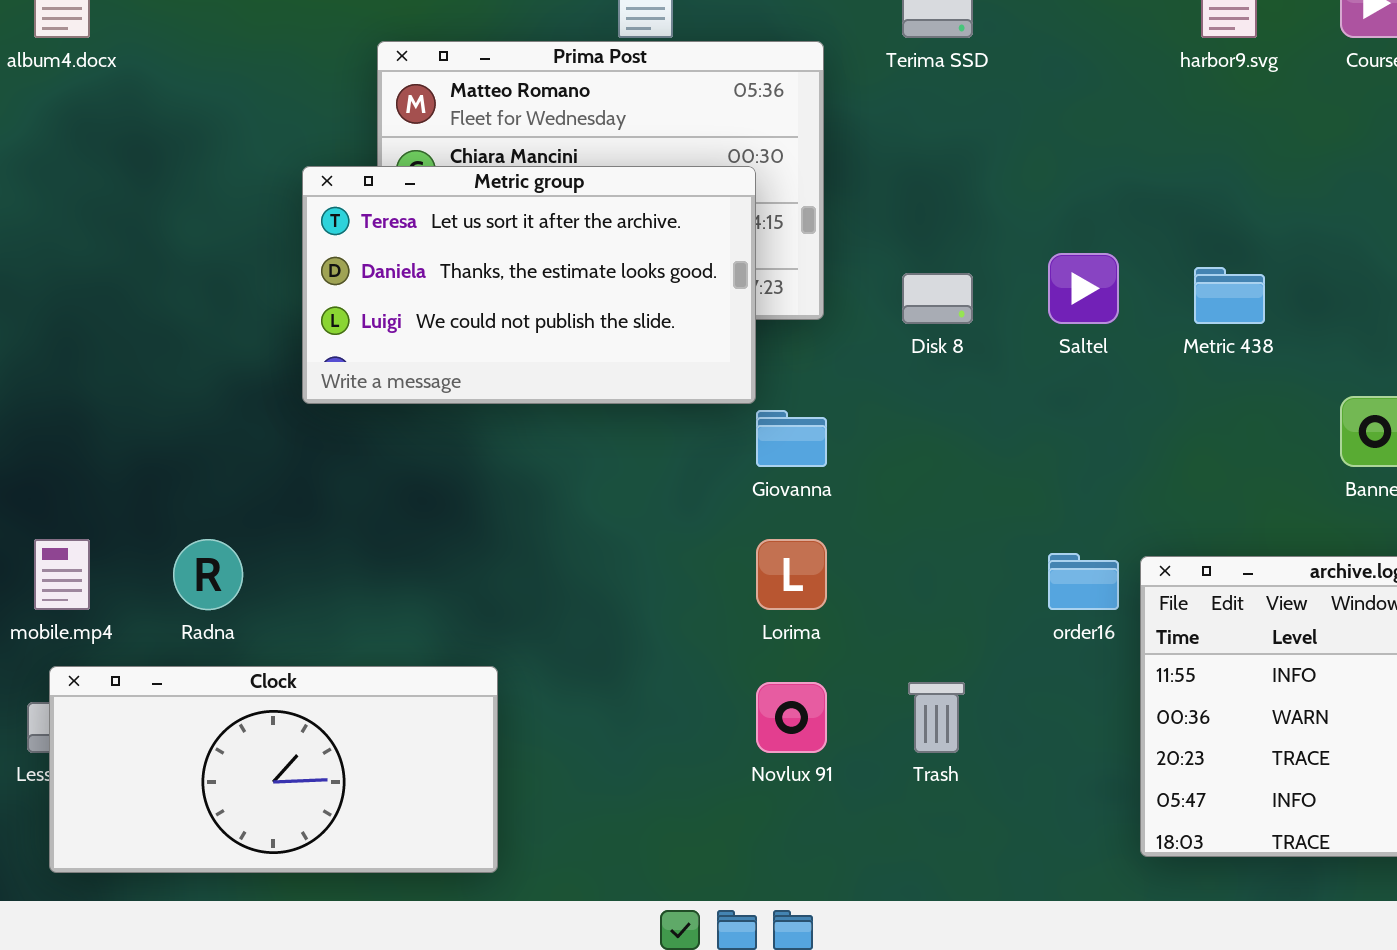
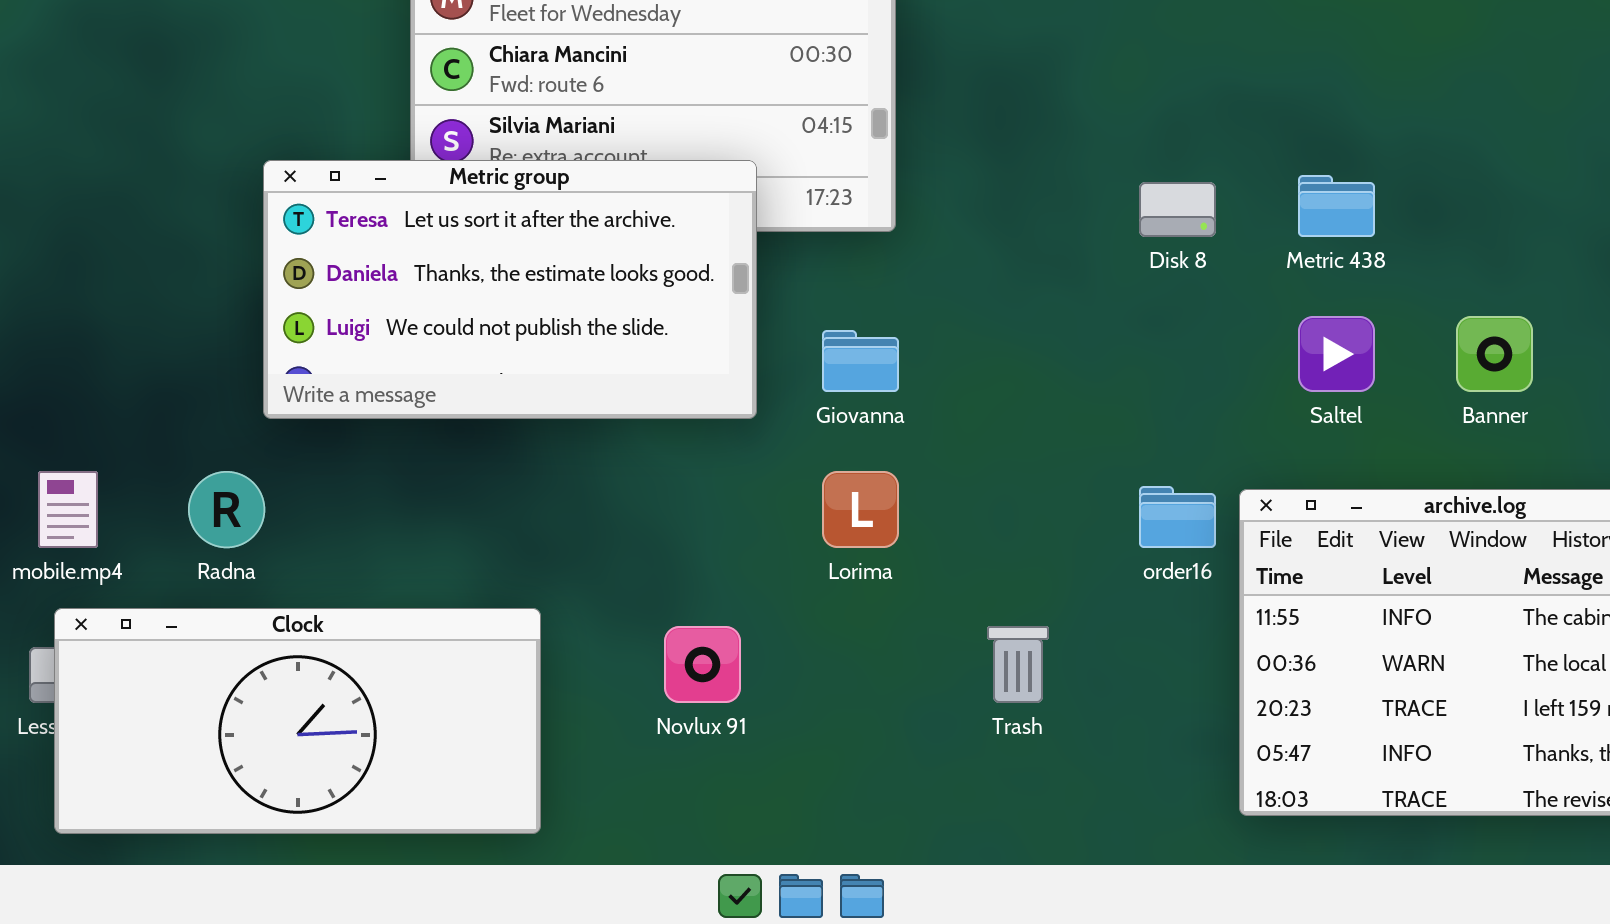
Metric group: [302,166,756,404] -> [263,160,757,419], moved
Saltel: [1048,253,1119,324] -> [1298,316,1375,392], moved
Disk 8: [902,273,973,324] -> [1139,182,1216,237], moved
Novlux 91: [756,682,827,753] -> [664,626,741,703], moved

